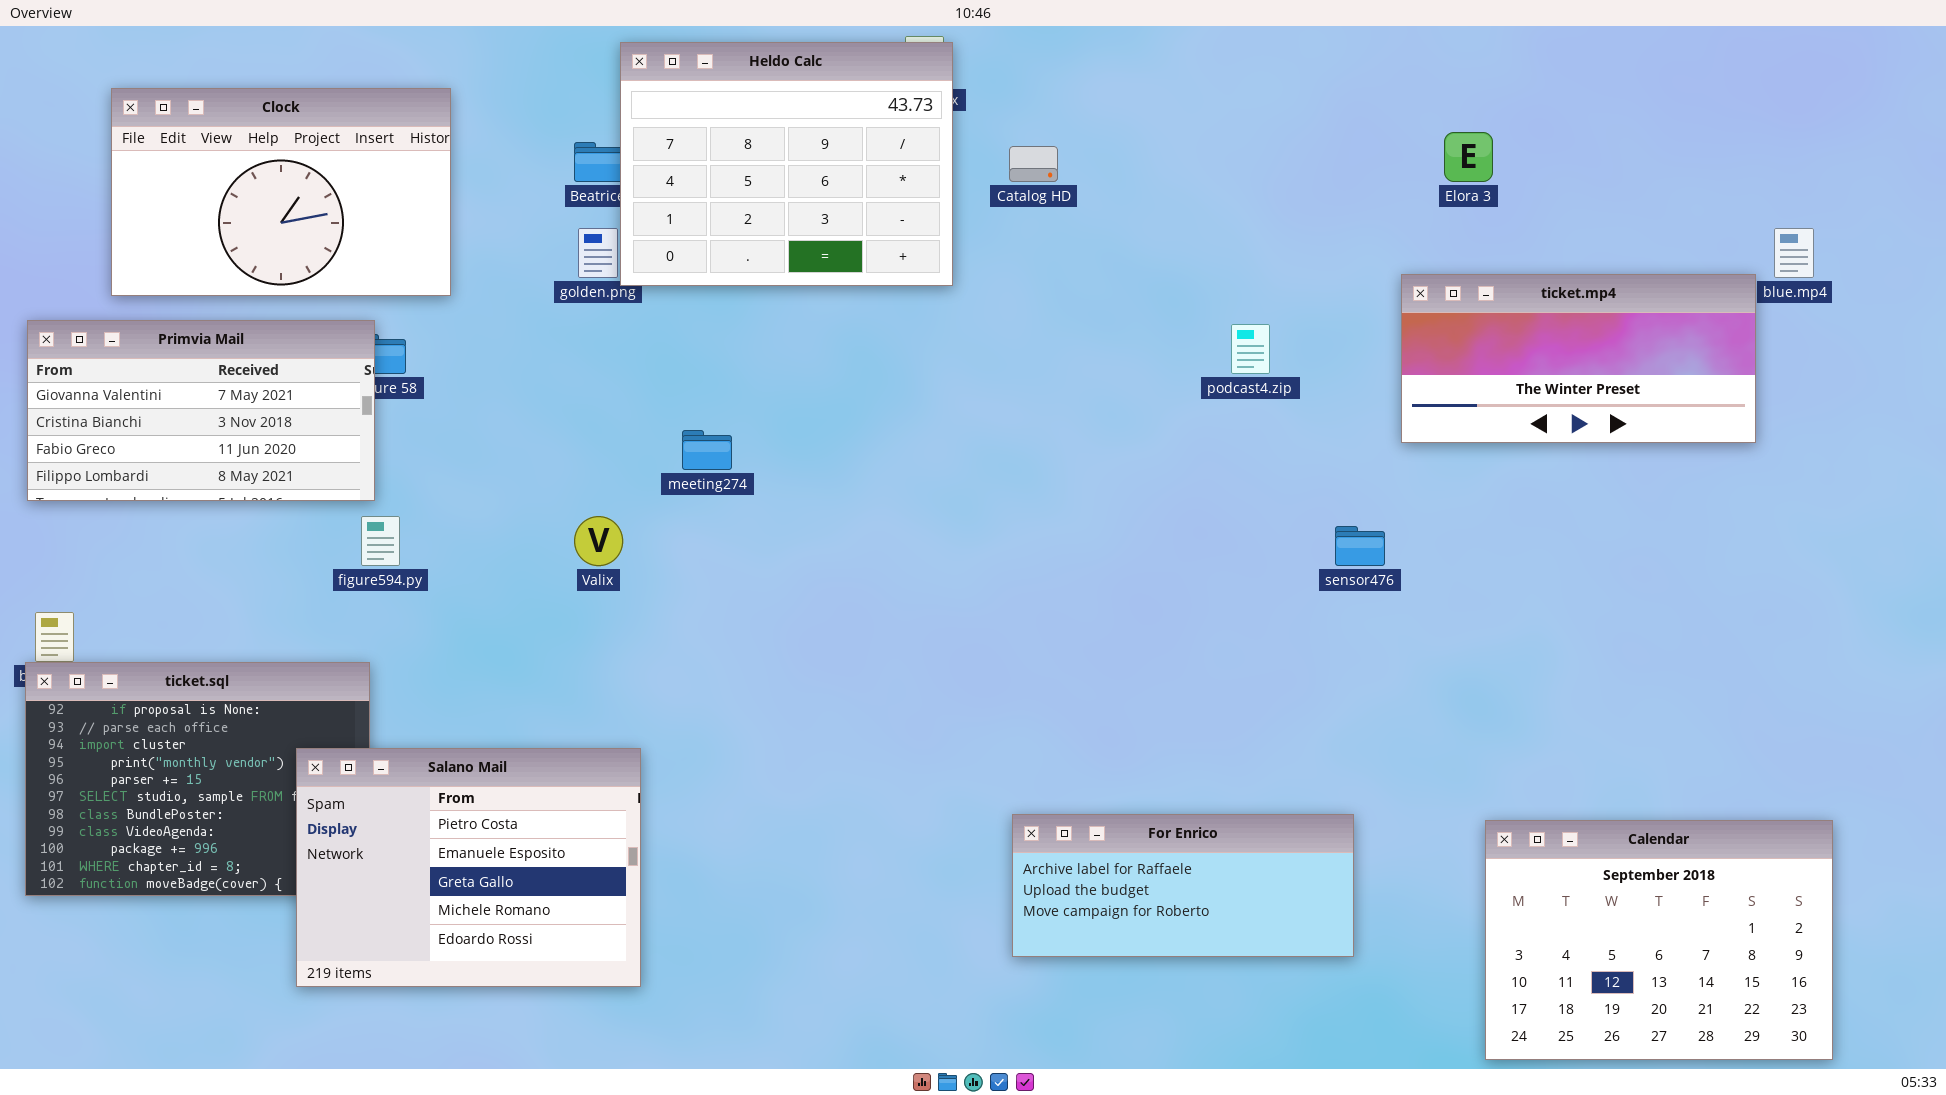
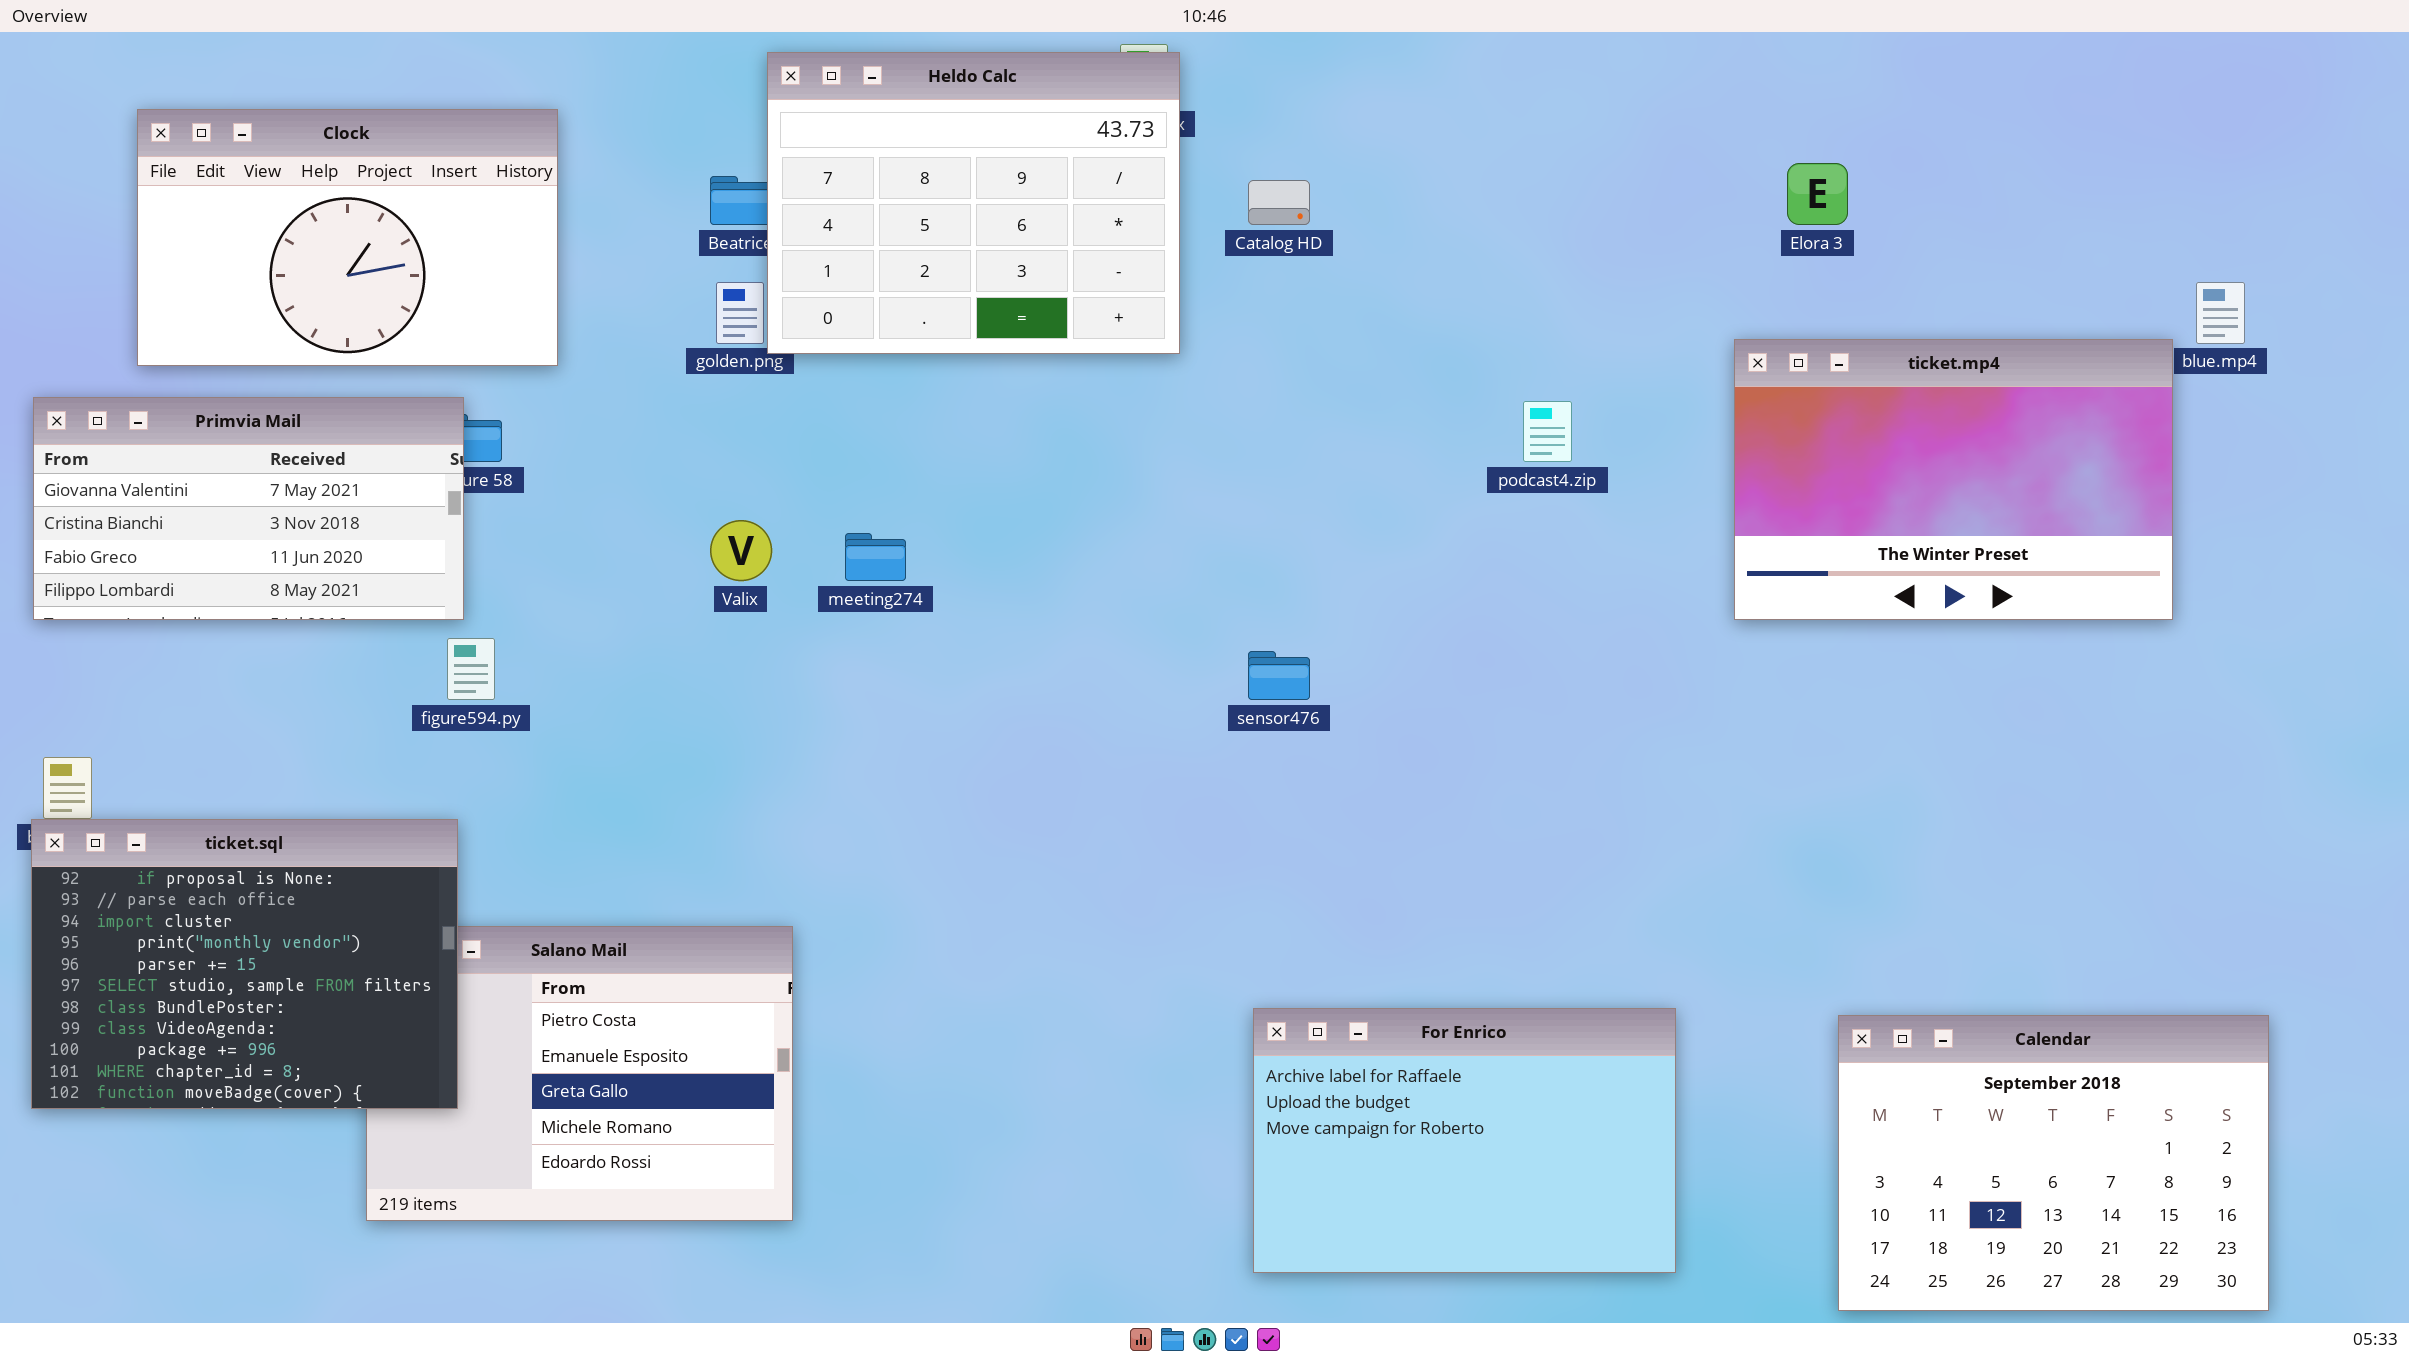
ticket.mp4: [1401,274,1756,443] -> [1734,339,2173,620], resized
Valix: [574,516,623,566] -> [710,520,772,581], moved
sensor476: [1335,526,1385,566] -> [1248,651,1310,700], moved
ticket.sql: [25,662,370,896] -> [31,819,458,1109], raised
For Enrico: [1012,814,1354,957] -> [1253,1008,1676,1273], resized

